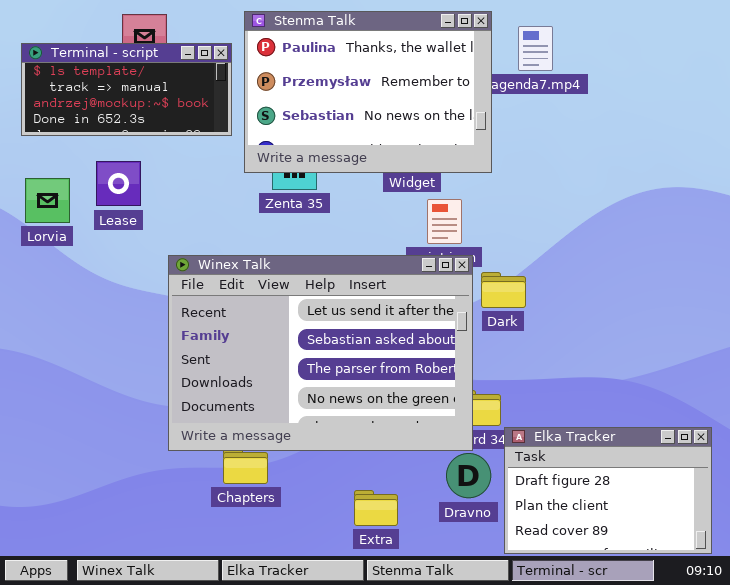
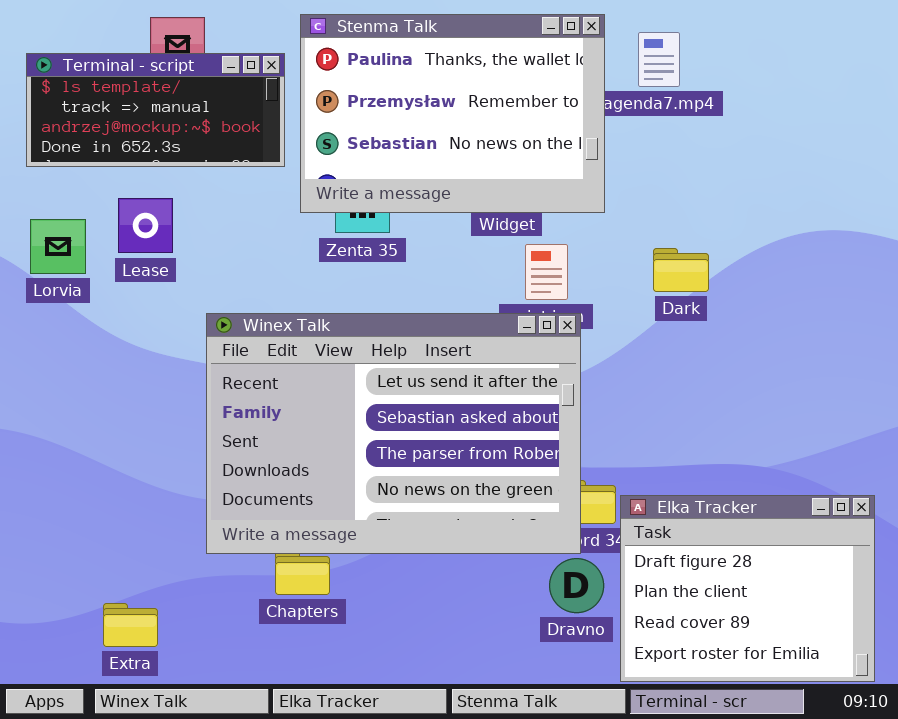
Dark: [481,272,526,308] -> [653,248,709,292], moved
Elka Tracker: [504,427,712,554] -> [620,495,875,682], resized
Extra: [354,490,398,526] -> [103,603,158,647], moved

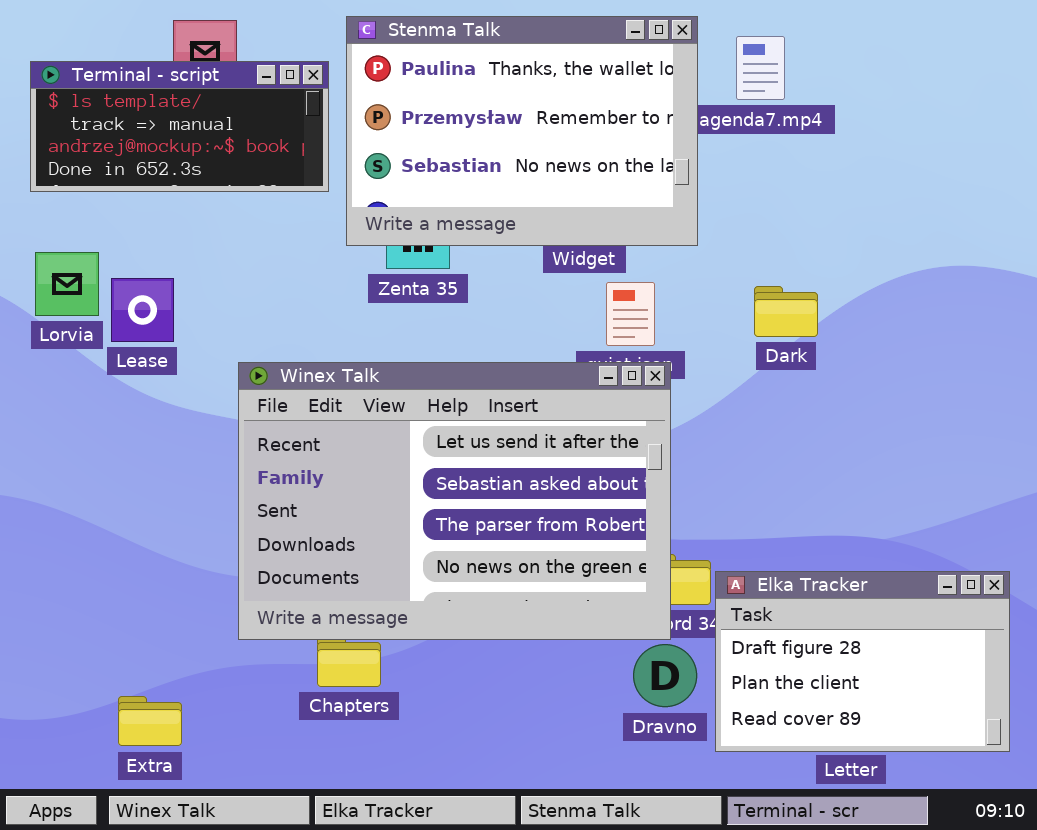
Lease: [118,198,173,253] -> [111,278,174,342], moved
Elka Tracker: [620,495,875,682] -> [715,571,1010,752], resized

